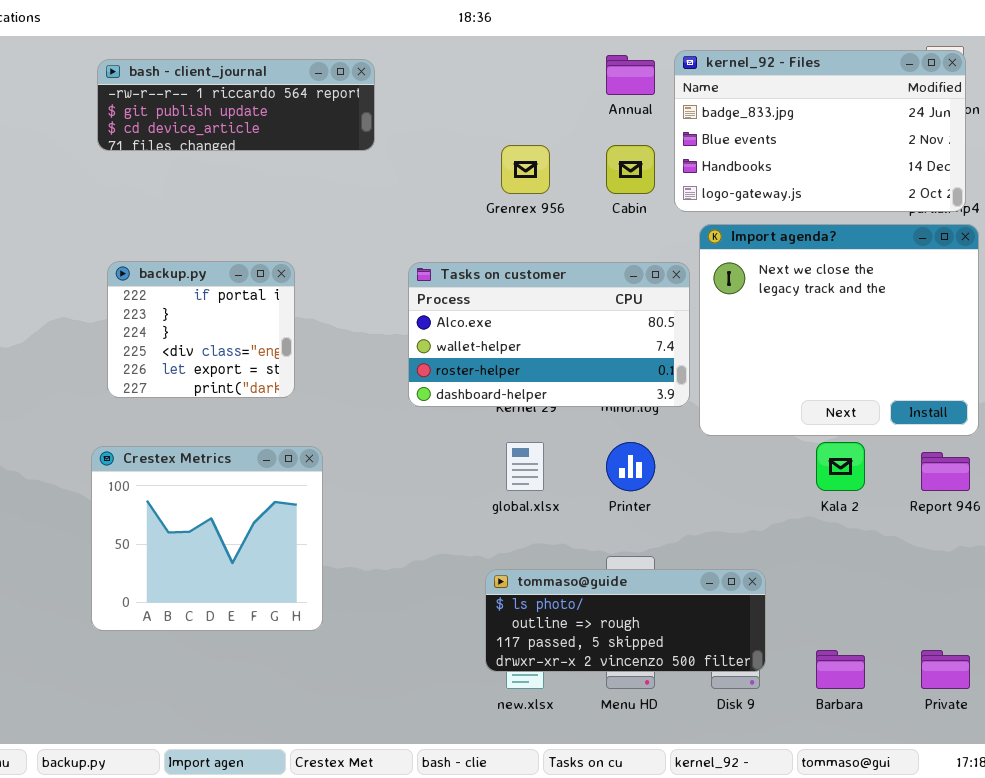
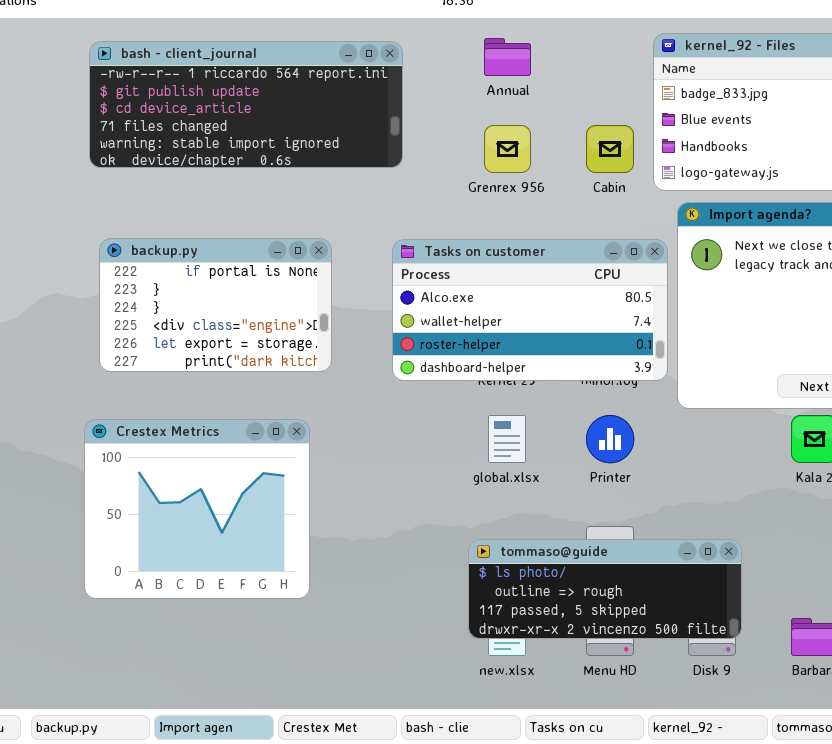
Annual: [606,55,655,95] -> [484,38,531,76], moved
bash - client_journal: [97,59,375,151] -> [89,41,403,168], resized
backup.py: [107,261,295,398] -> [99,238,332,372], resized

